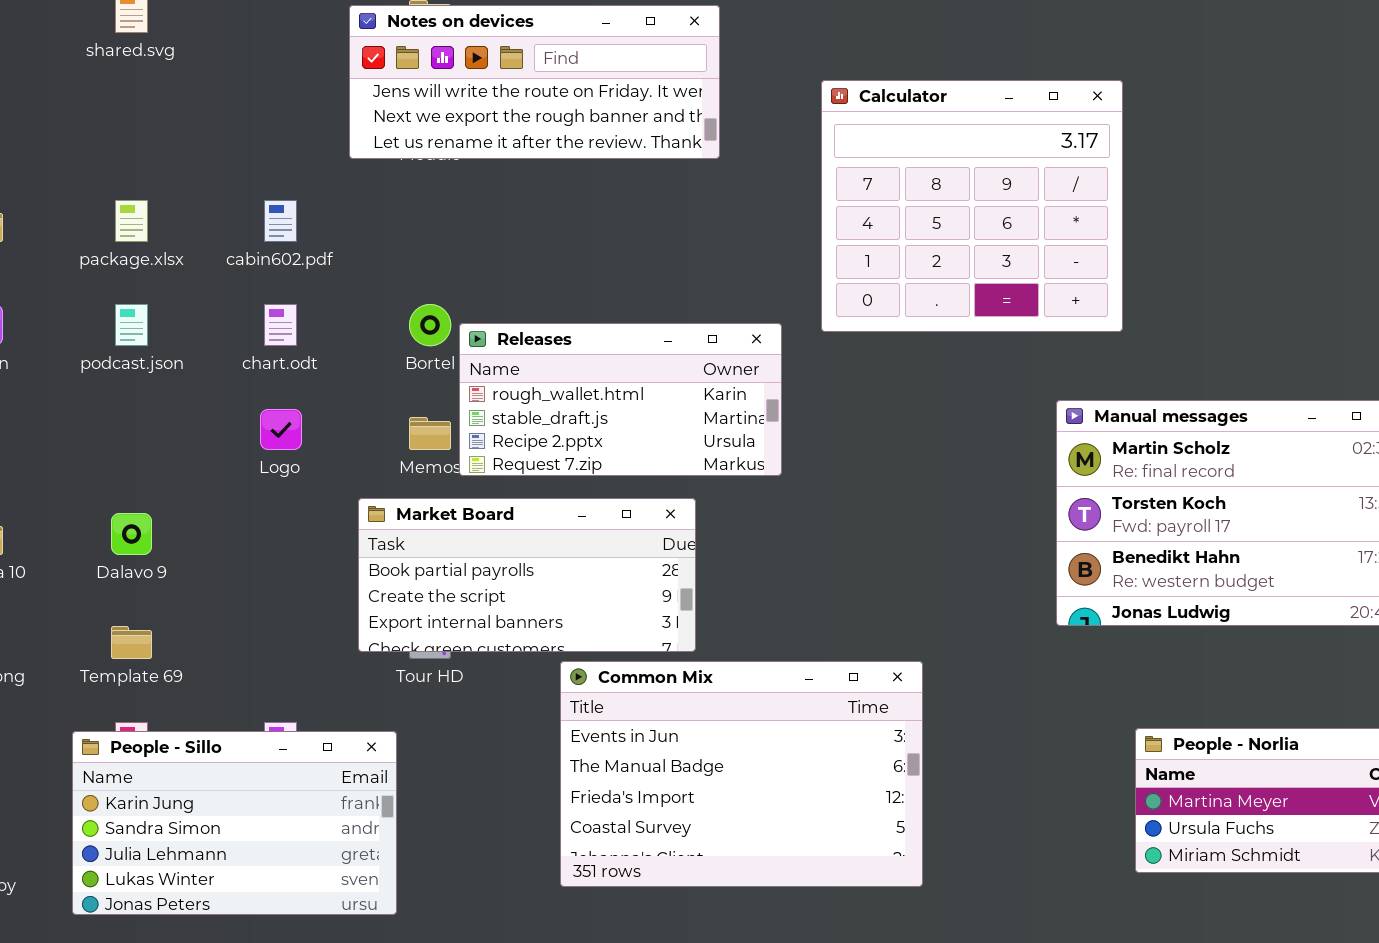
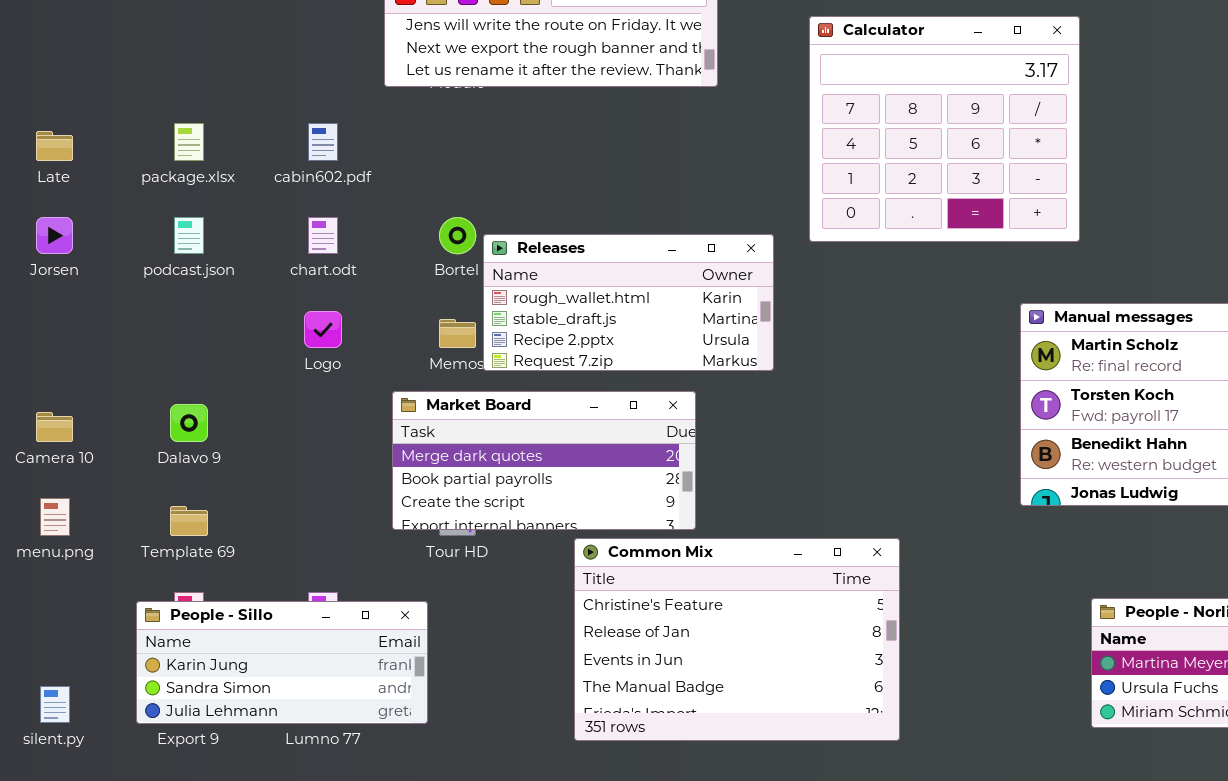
Market Board: [358,498,696,652] -> [392,391,696,530], scrolled up 1 row
Common Mix: [560,661,923,887] -> [574,538,900,741], scrolled up 2 rows
People - Sillo: [72,731,397,915] -> [136,601,428,724], resized

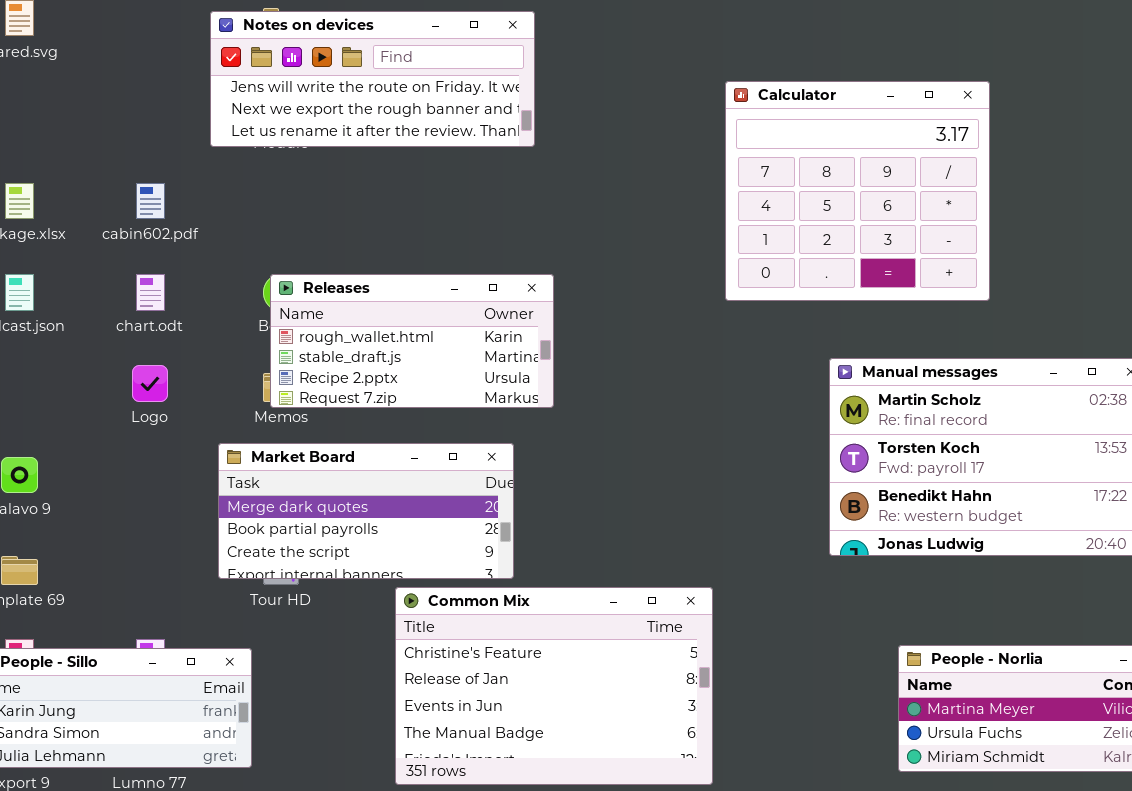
Calculator: [809,16,1080,242] -> [725,81,990,301], moved
Releases: [483,234,774,371] -> [270,274,554,408], moved

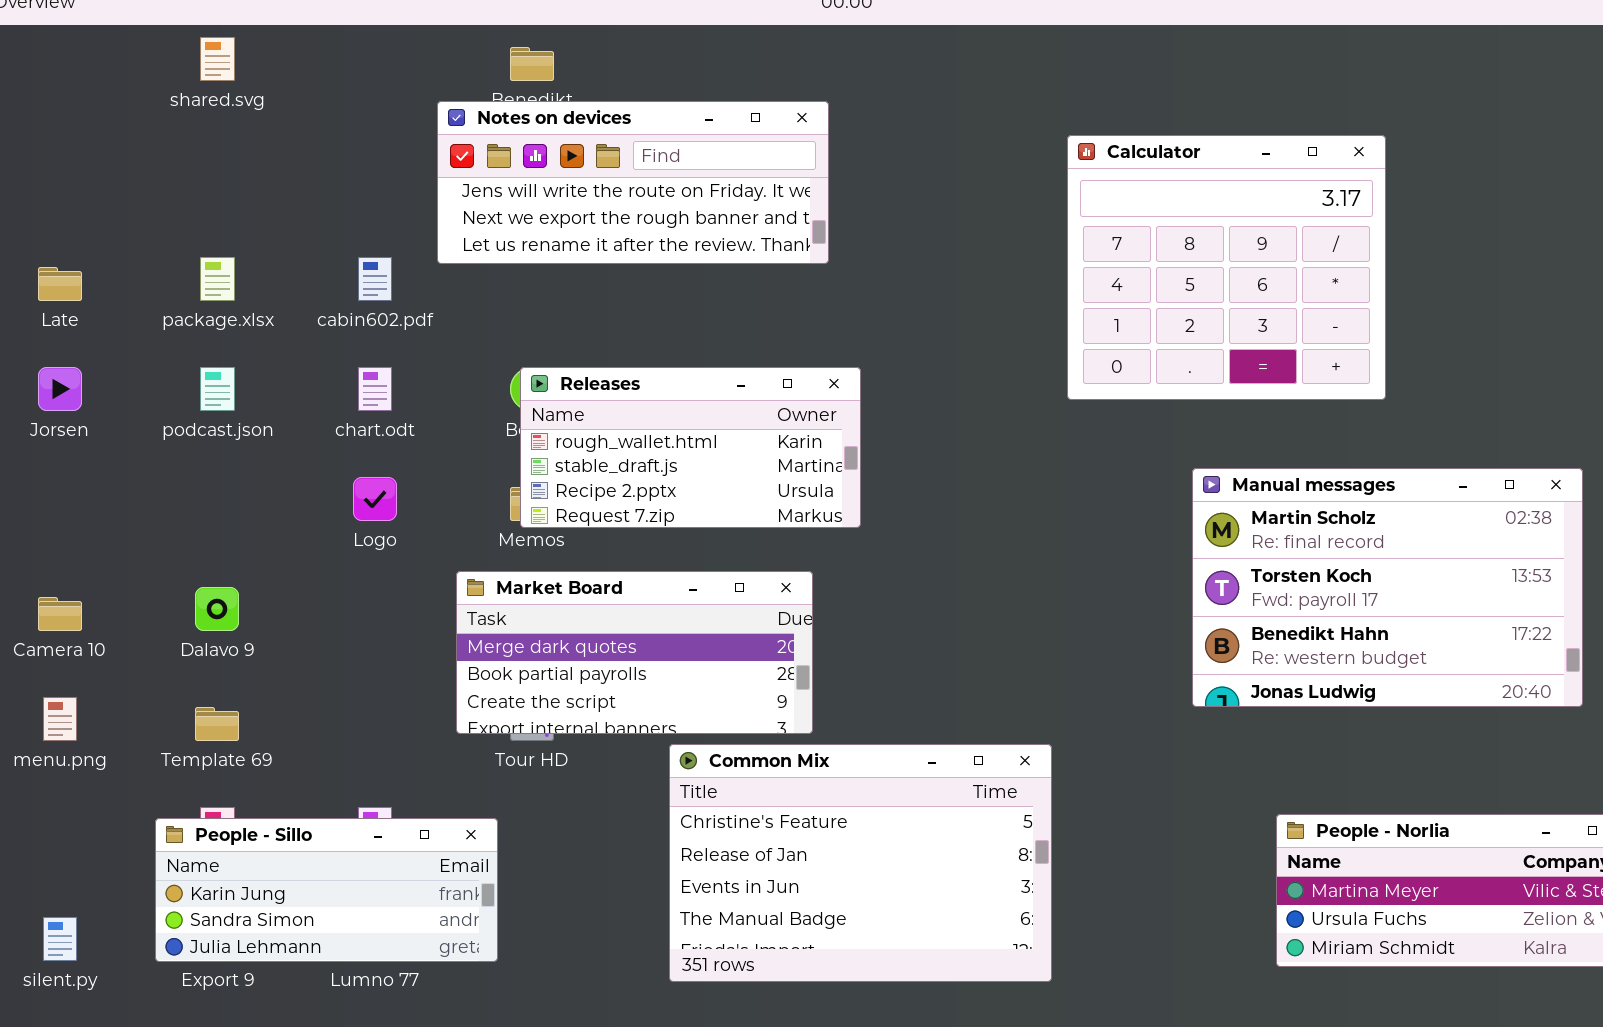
Notes on devices: [210,11,535,147] -> [437,101,829,264], moved

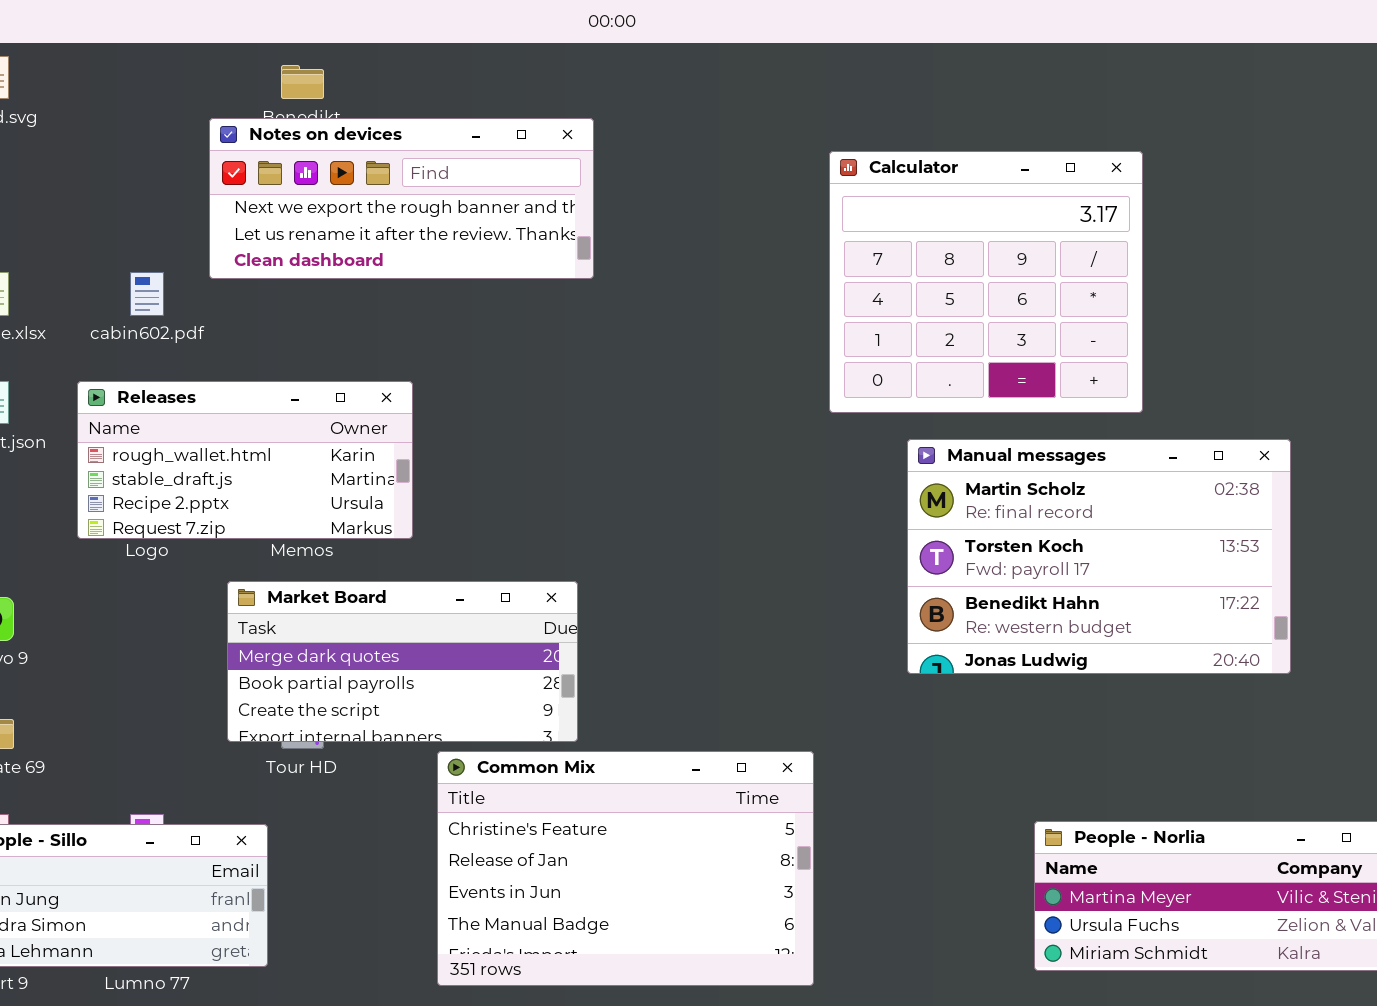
Notes on devices: [437,101,829,264] -> [209,118,594,279], scrolled down 1 row
Releases: [520,367,861,528] -> [77,381,413,539], moved
Manual messages: [1192,468,1583,707] -> [907,439,1291,674], moved

